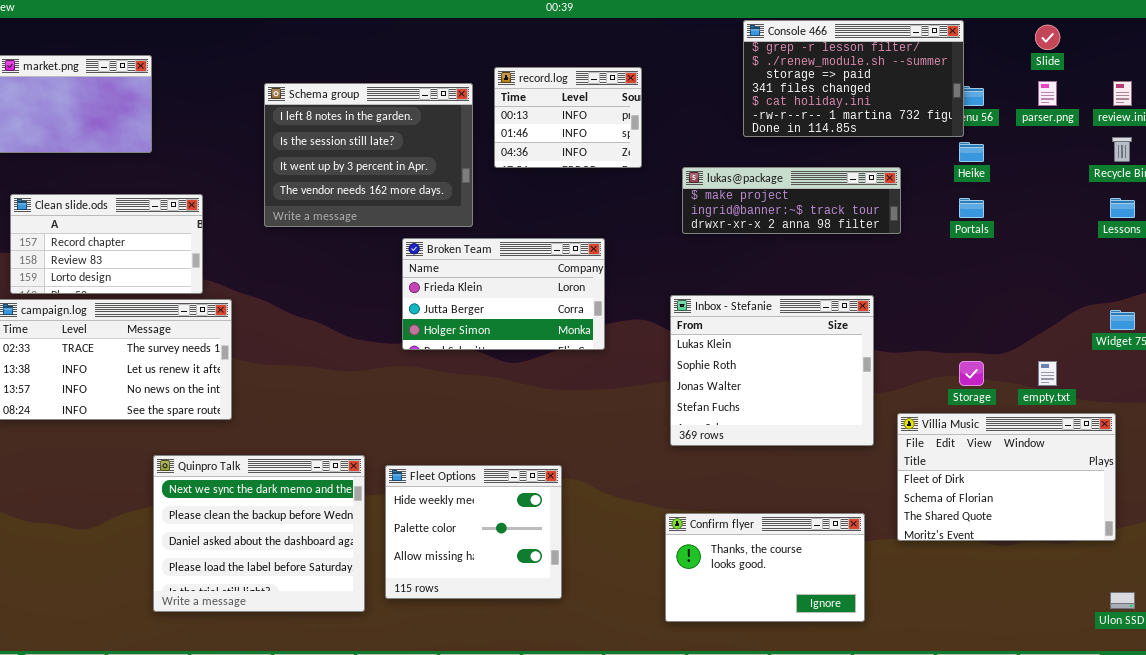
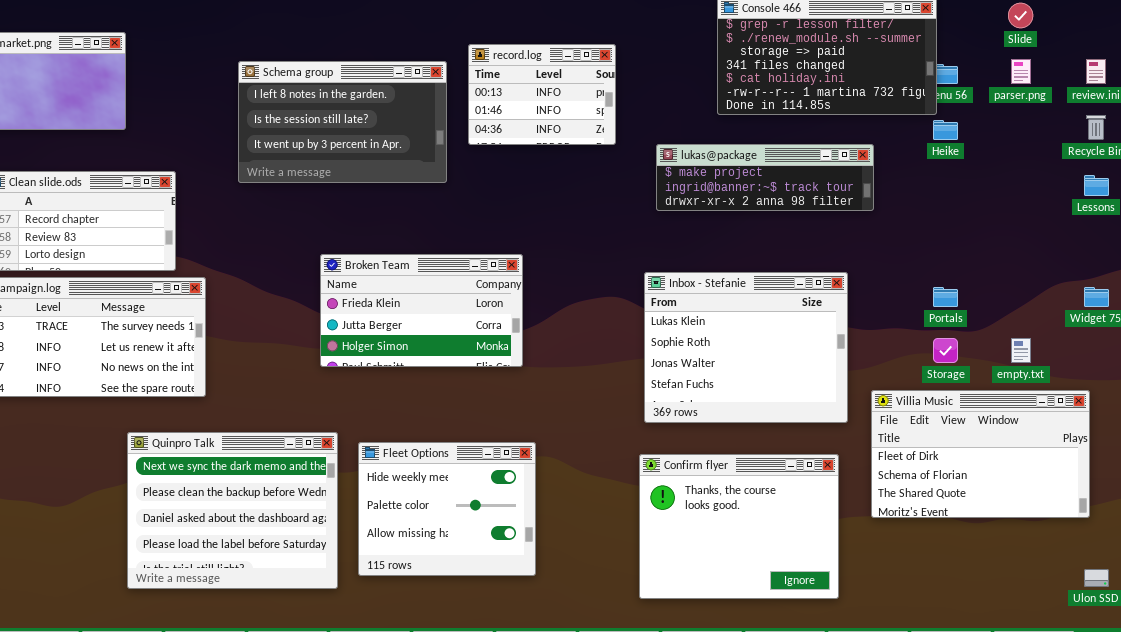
Schema group: [264,83,473,227] -> [238,61,447,183], resized
Portals: [959,198,984,218] -> [933,287,958,307], moved
Broken Team: [402,238,605,350] -> [320,254,523,367], moved
Confirm flyer: [665,513,865,622] -> [639,454,839,599], resized

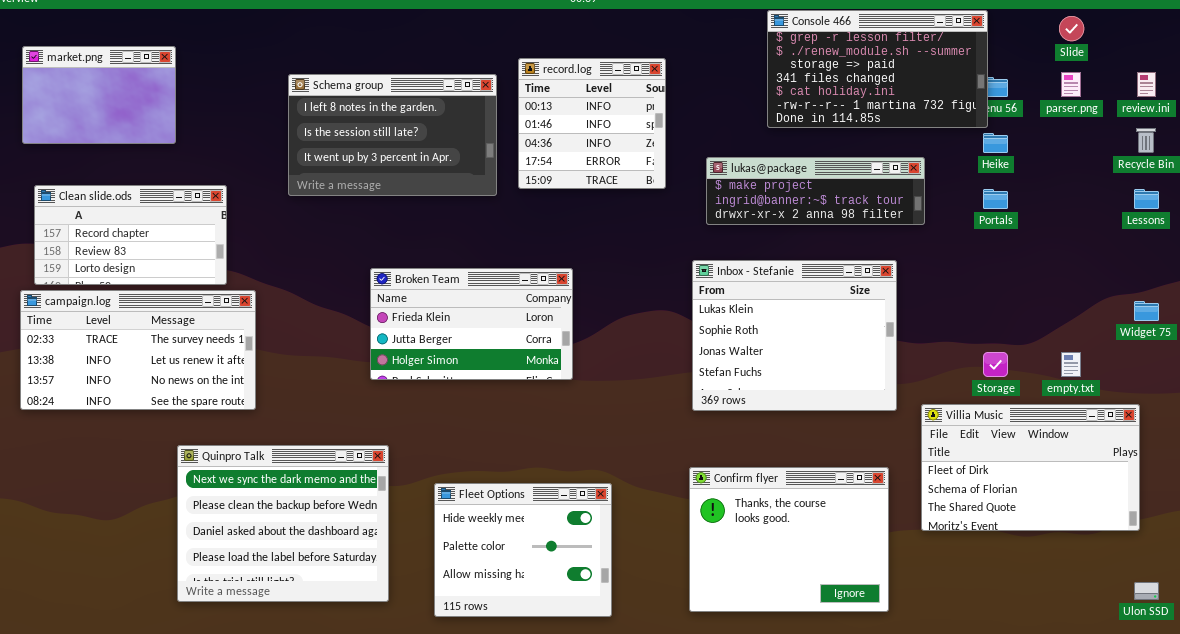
record.log: [468,44,616,145] -> [518,58,666,189], resized
Inbox - Stefanie: [644,272,848,423] -> [692,260,897,411], moved
Portals: [933,287,958,307] -> [983,189,1008,209], moved
Fleet Options: [358,442,536,576] -> [434,483,612,617], moved

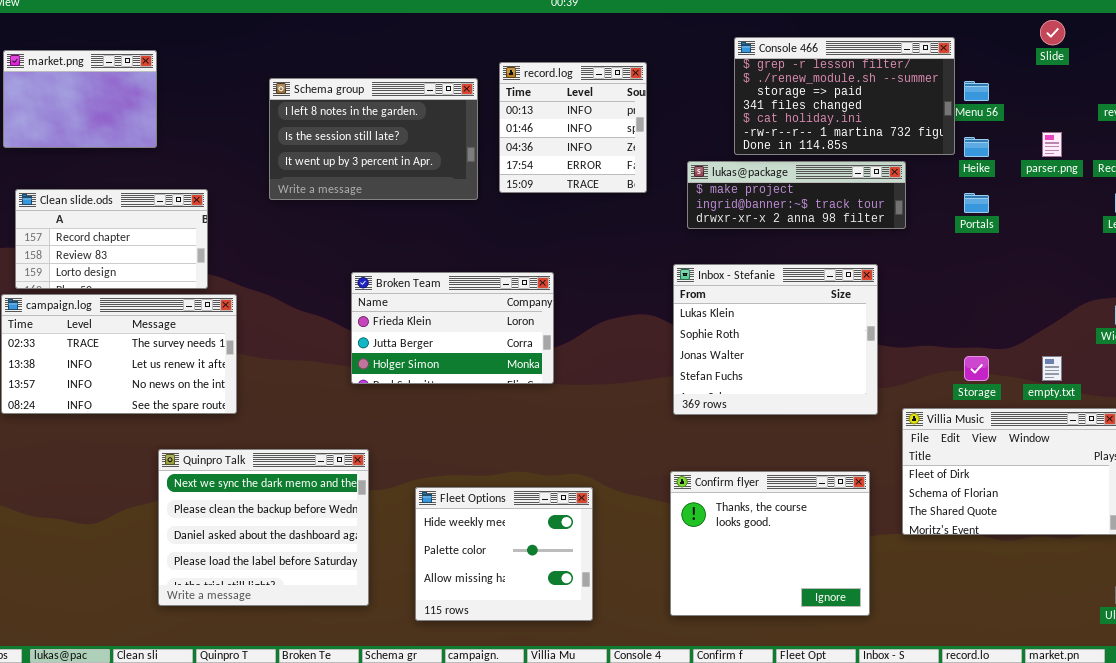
Console 466: [767,10,988,128] -> [734,37,955,155], moved
parser.png: [1061,72,1081,97] -> [1042,132,1062,157], moved

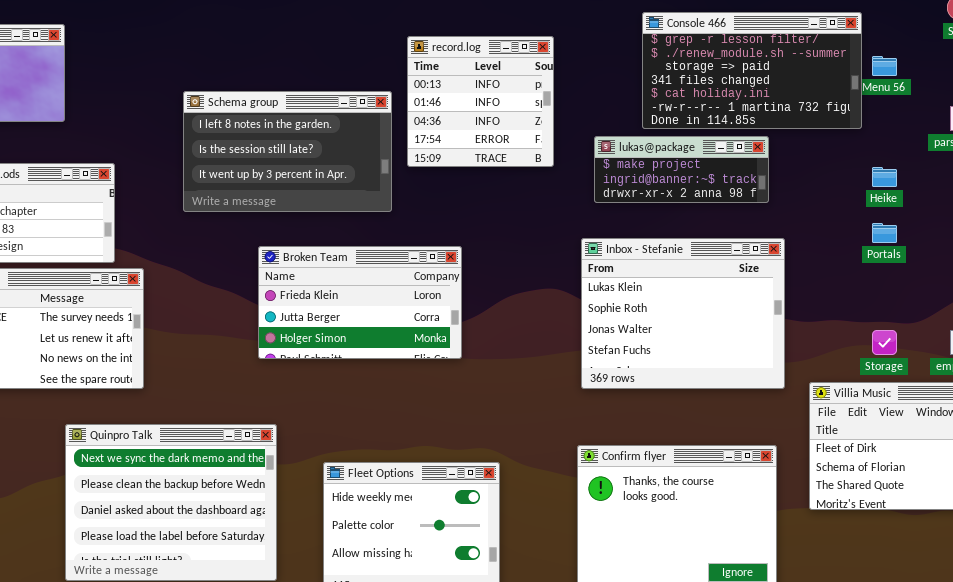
Schema group: [269,78,478,200] -> [183,91,392,212], moved
Heike: [964,137,989,157] -> [872,167,897,187], moved
lukas@package: [687,161,906,229] -> [594,136,769,203], resized
Portals: [964,193,989,213] -> [872,223,897,243], moved

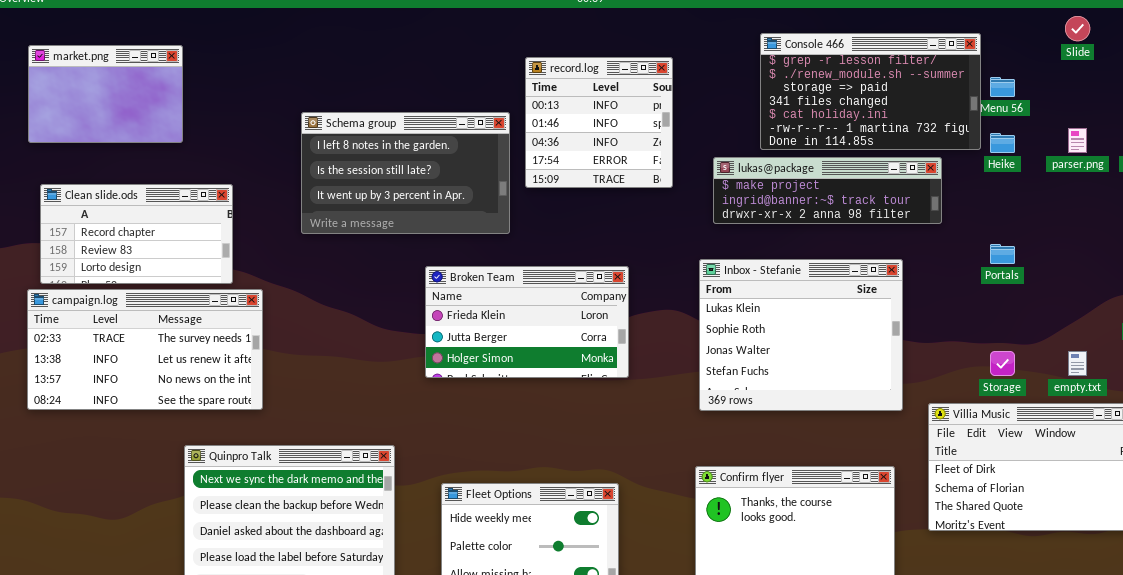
lukas@package: [594,136,769,203] -> [713,157,942,224], resized
Heike: [872,167,897,187] -> [990,133,1015,153], moved
Broken Team: [258,246,462,359] -> [425,266,629,378], moved

